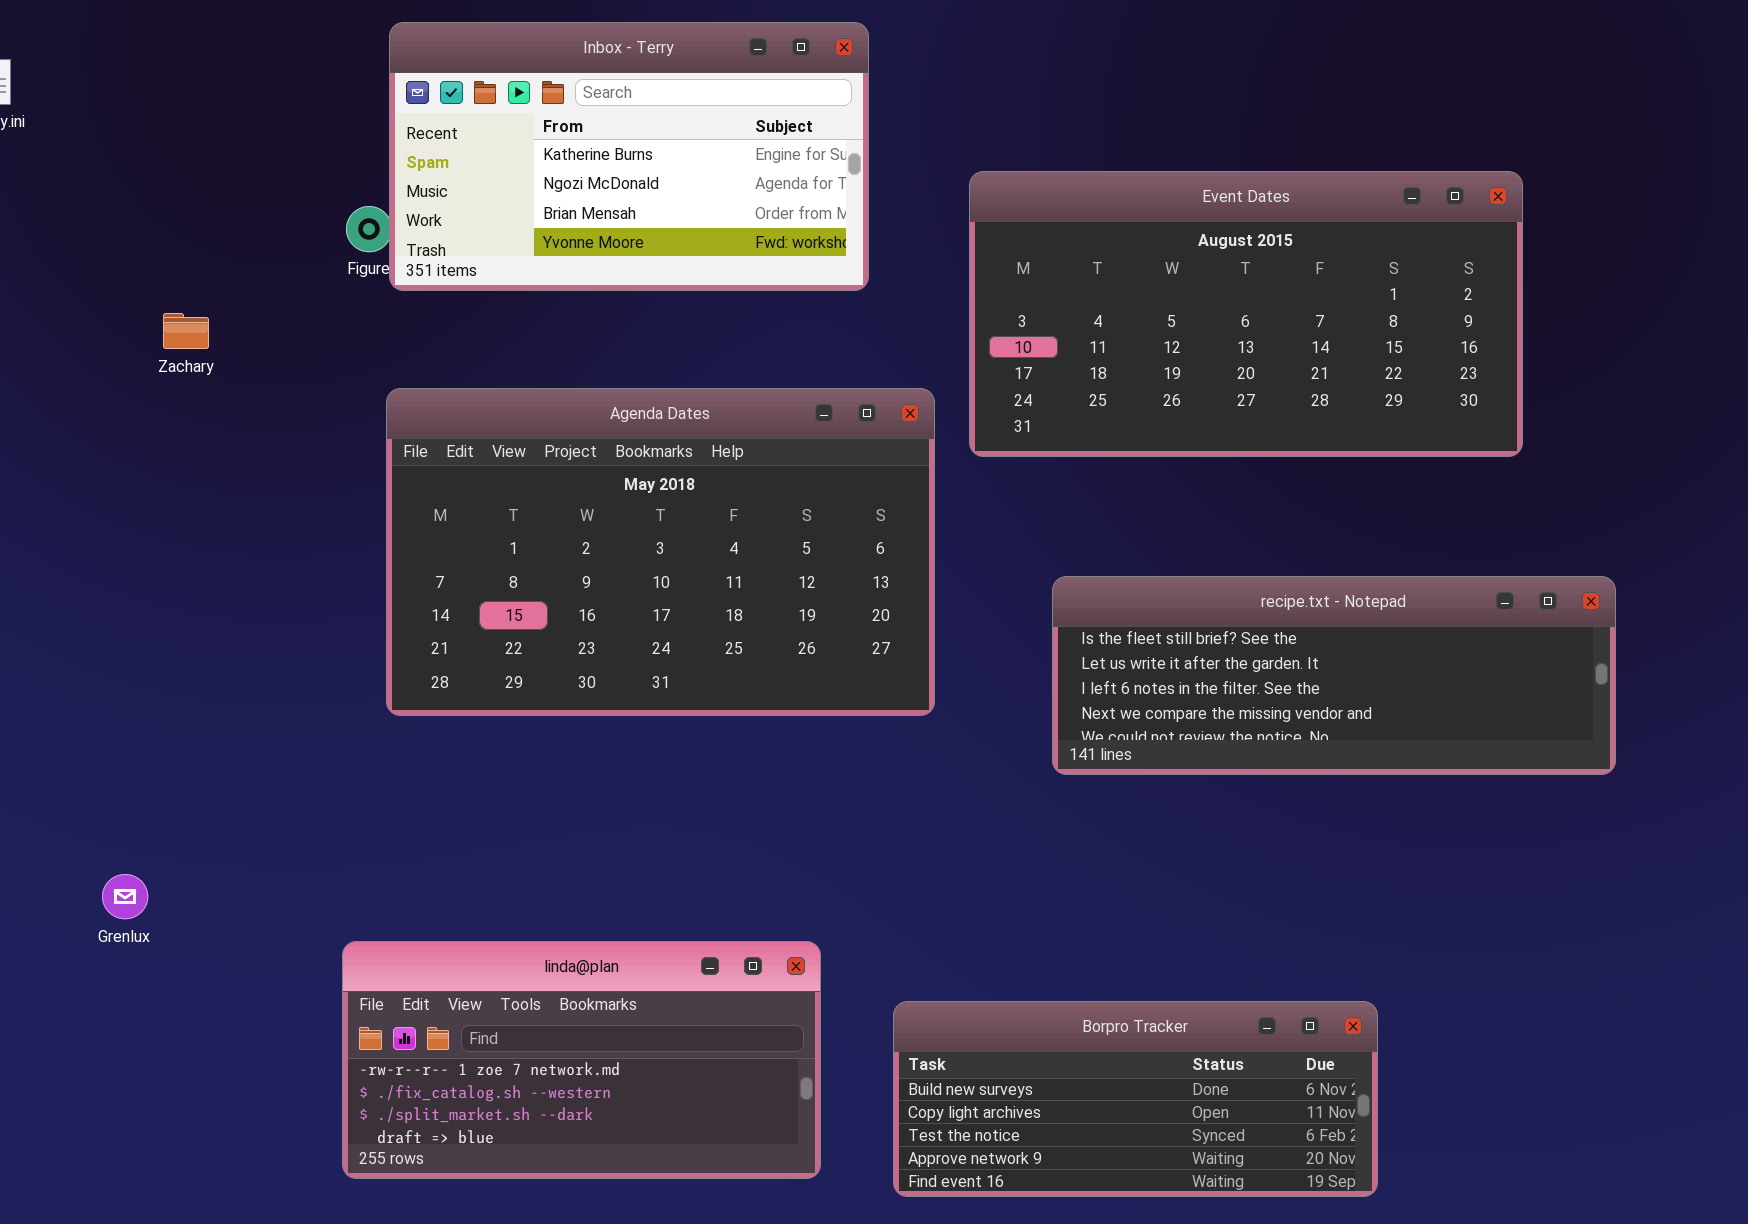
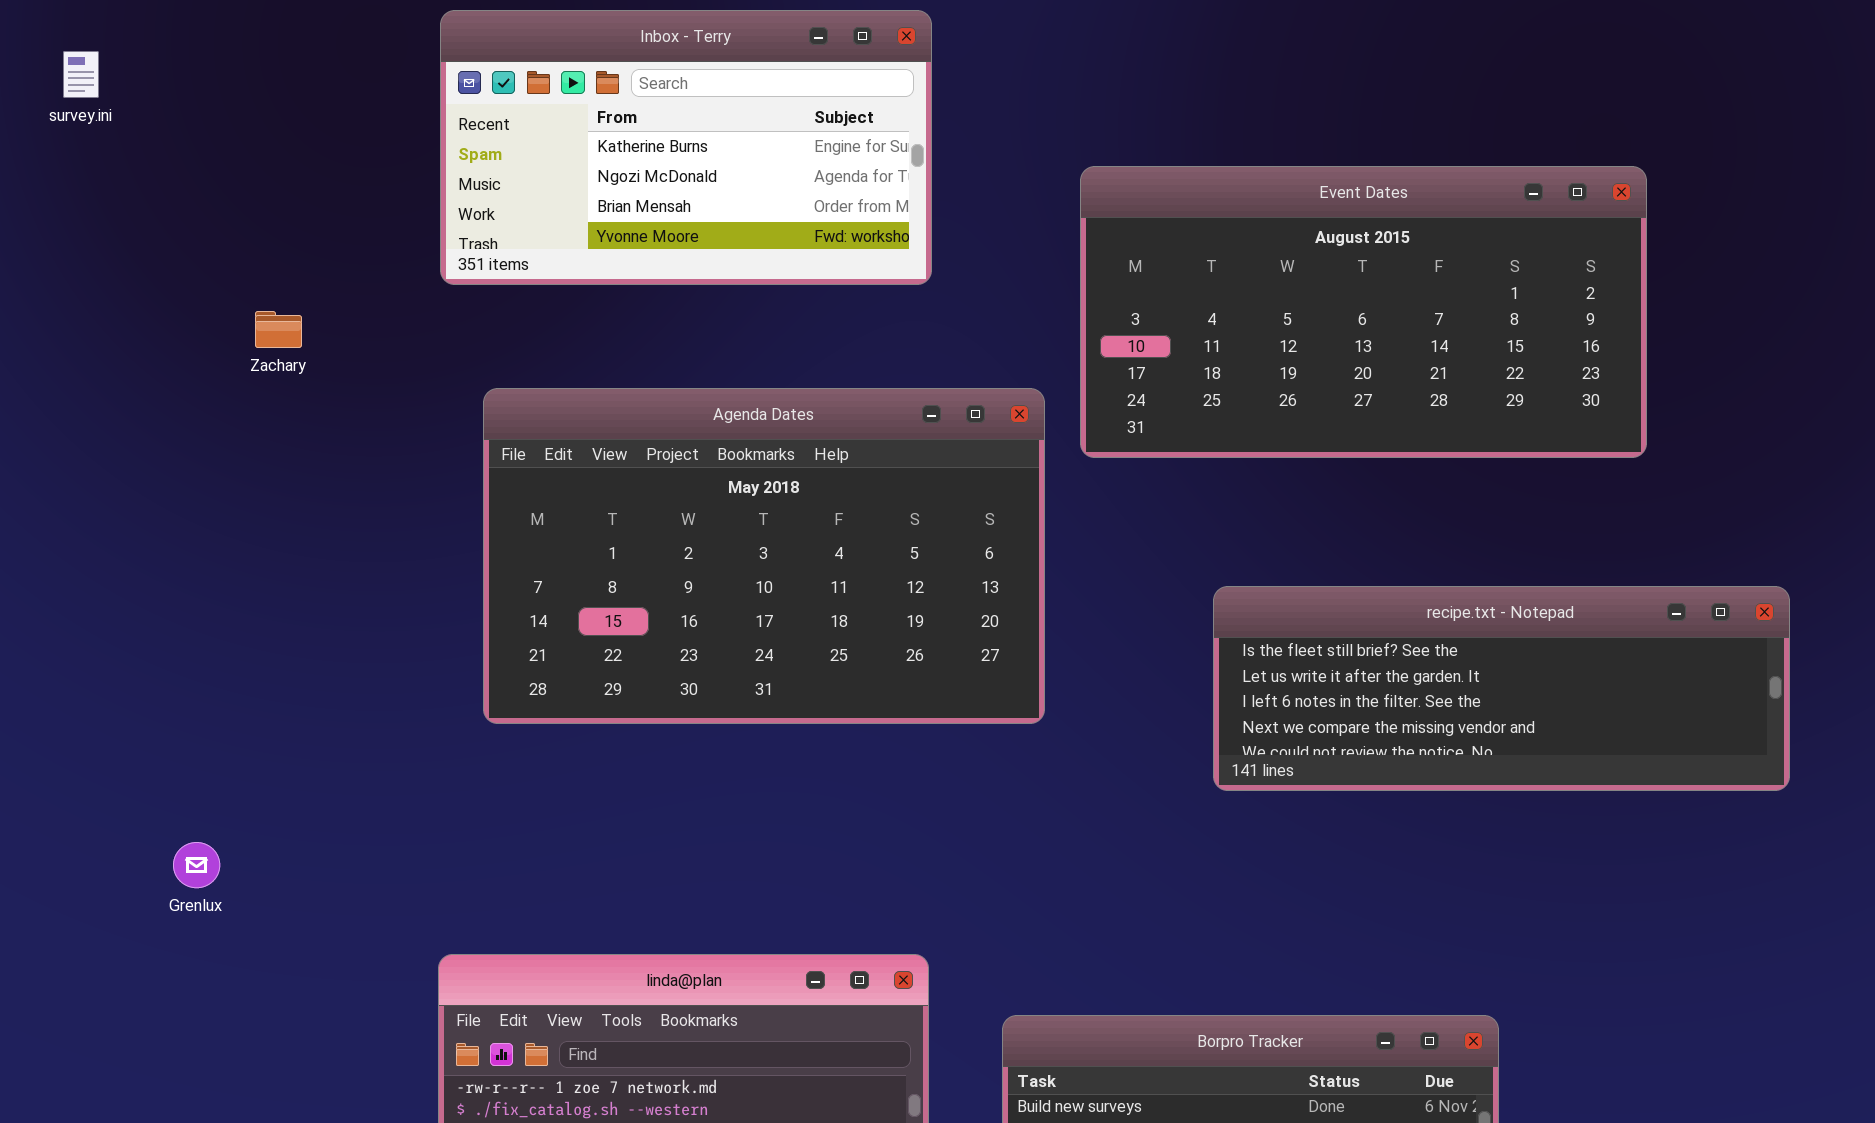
Inbox - Terry: [389,22,869,291] -> [440,10,932,285], moved
recipe.txt - Notepad: [1052,576,1616,775] -> [1213,586,1790,791], moved
Grenlux: [102,874,148,919] -> [173,842,220,888], moved

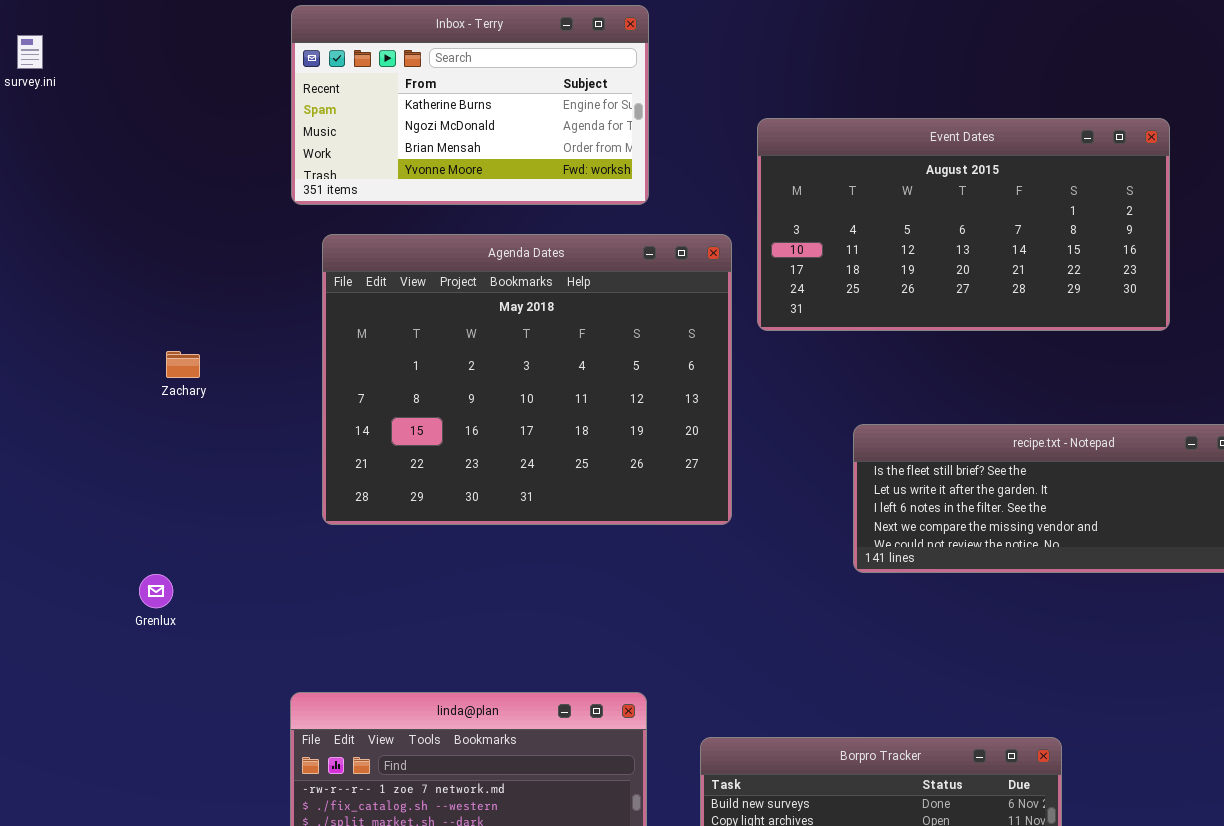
Zachary: [255,311,302,348] -> [166,351,200,378], moved
Agenda Dates: [483,388,1045,724] -> [322,234,732,525], resized
Grenlux: [173,842,220,888] -> [139,574,173,608], moved

